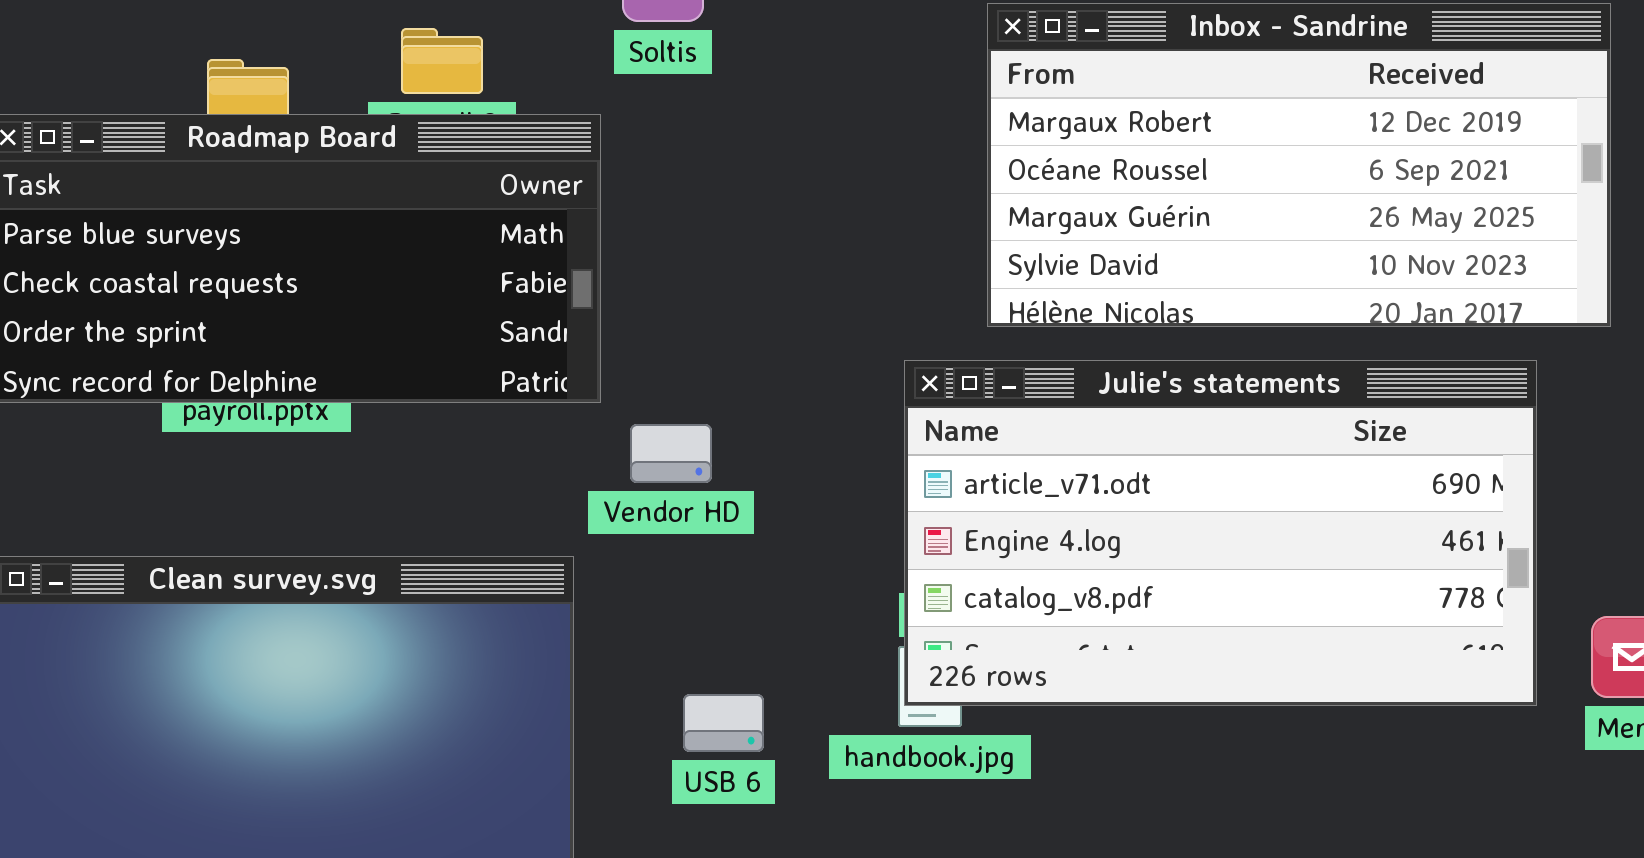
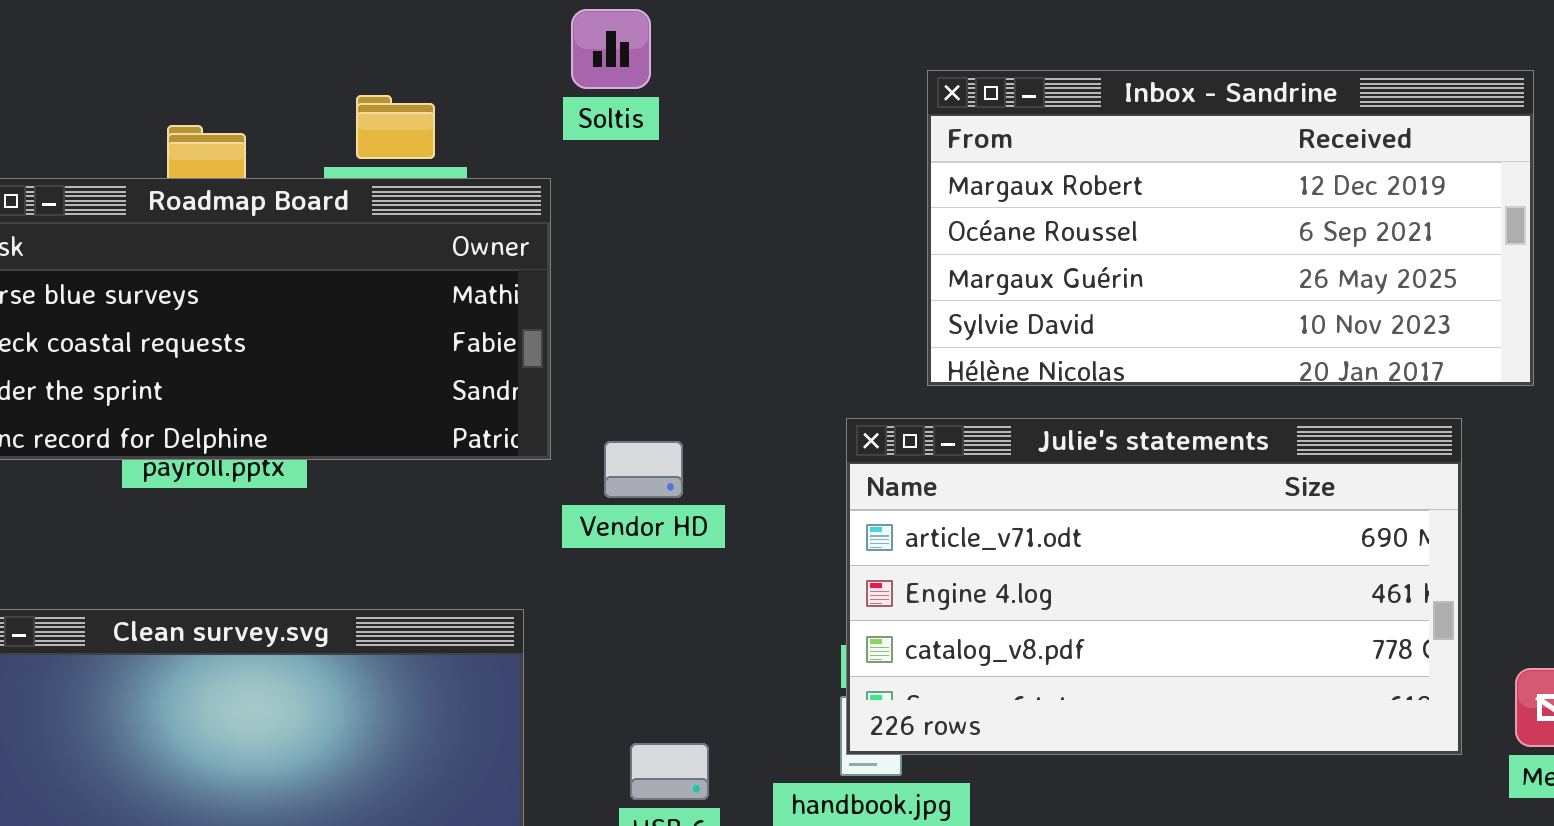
Vendor HD: [630,424,712,483] -> [604,441,683,498], moved

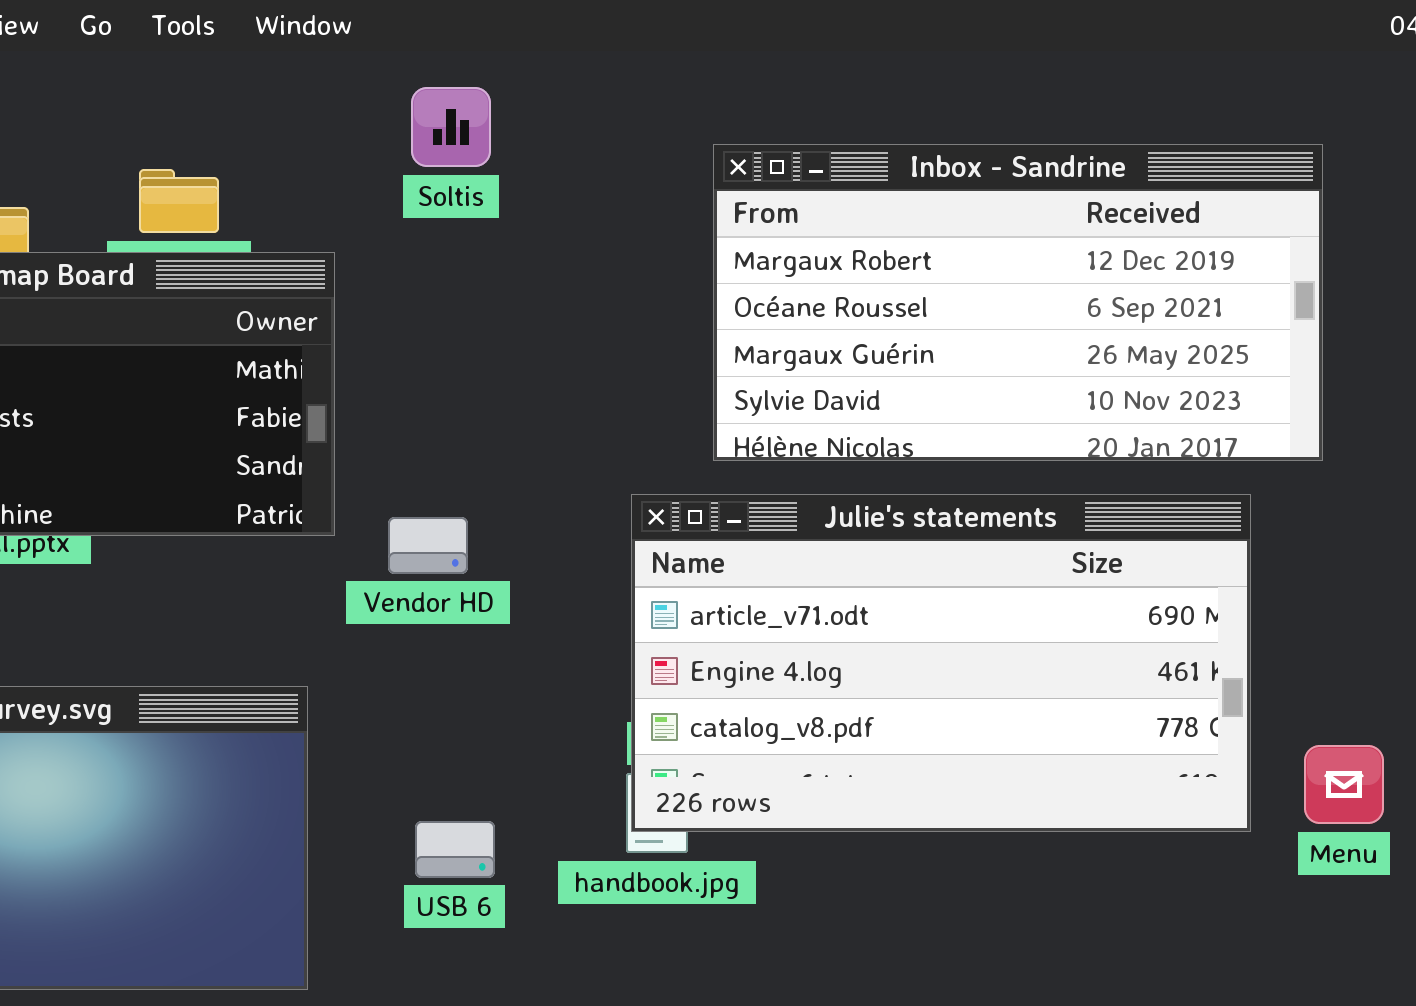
Soltis: [571,9,651,89] -> [411,87,491,167], moved

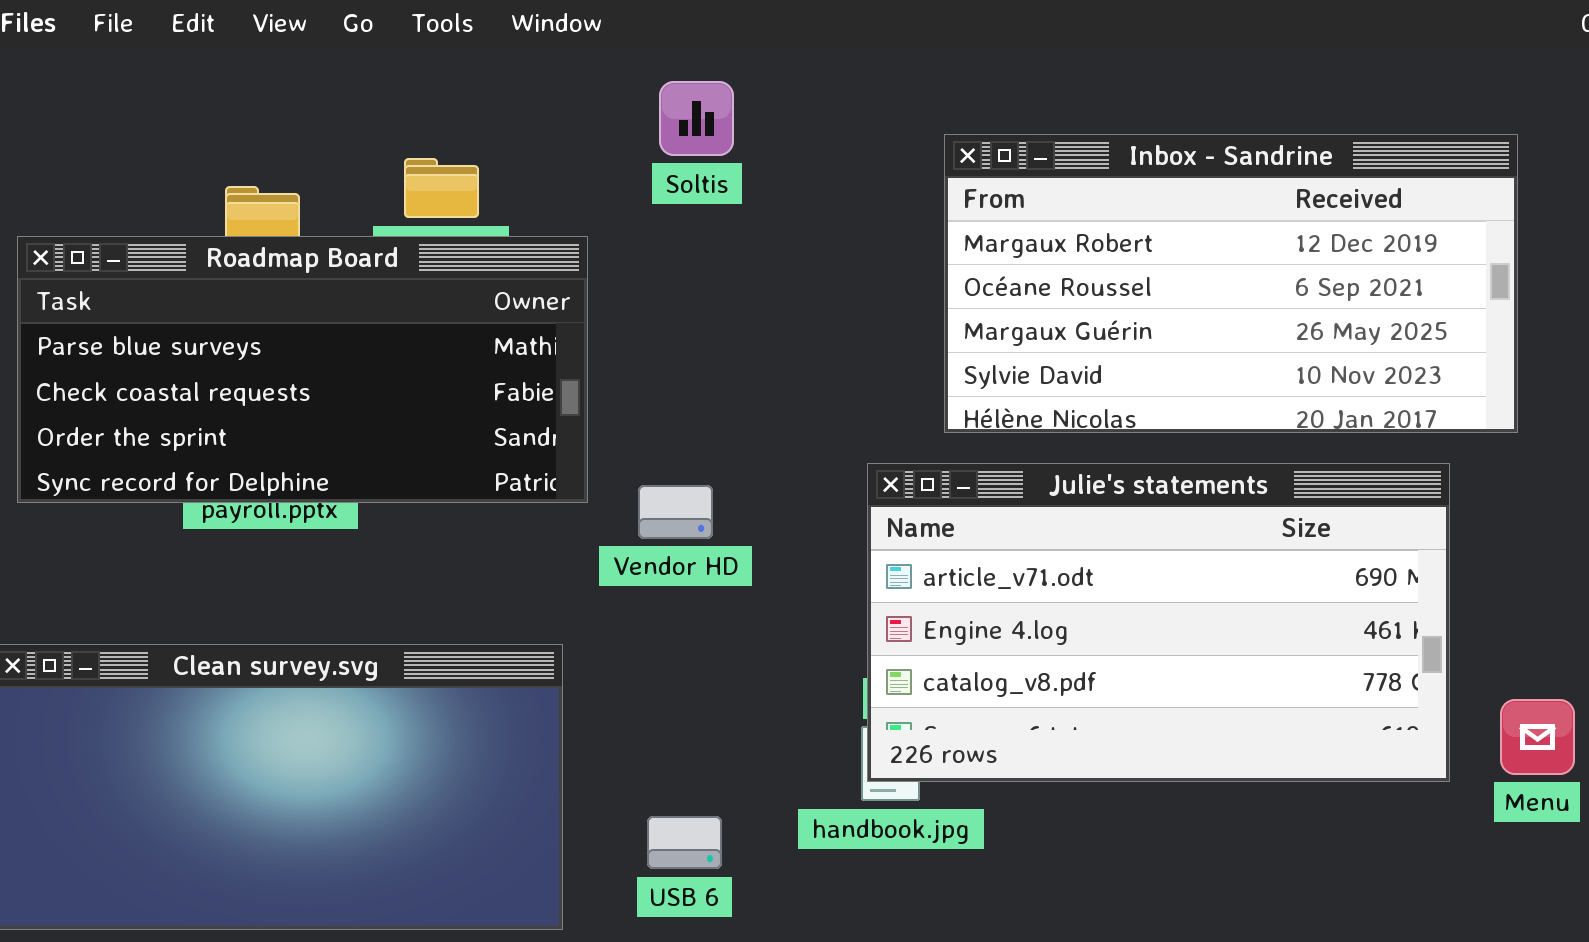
USB 6: [415,821,495,878] -> [647,816,722,869], moved

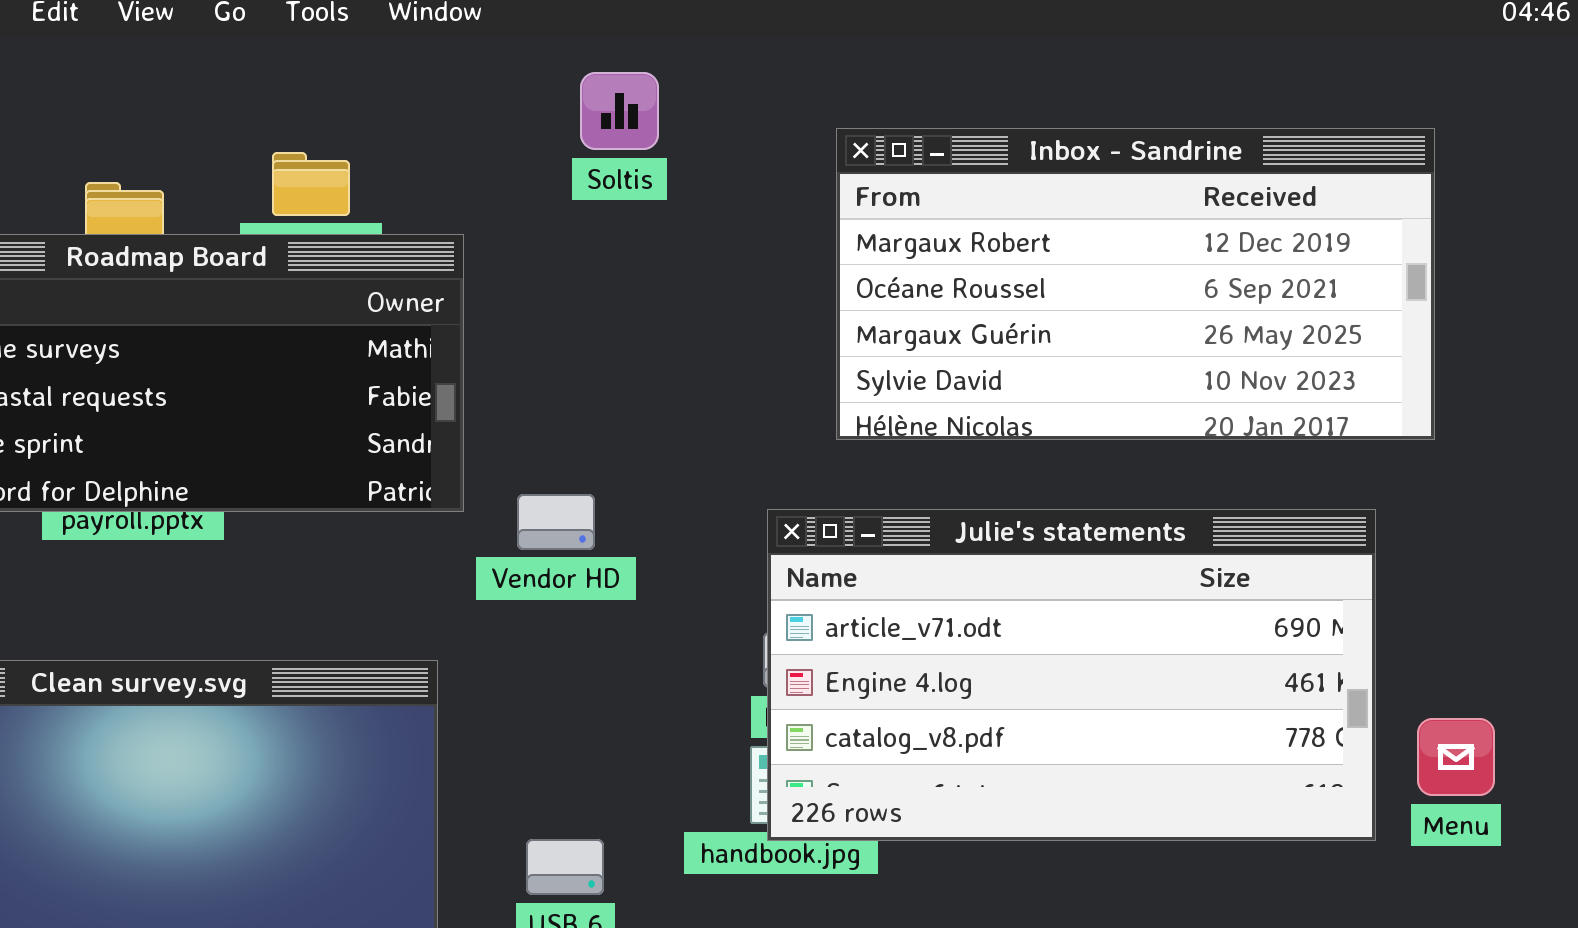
Soltis: [659,81,734,156] -> [580,72,659,150], moved
Julie's statements: [867,463,1450,782] -> [767,509,1376,841], moved

